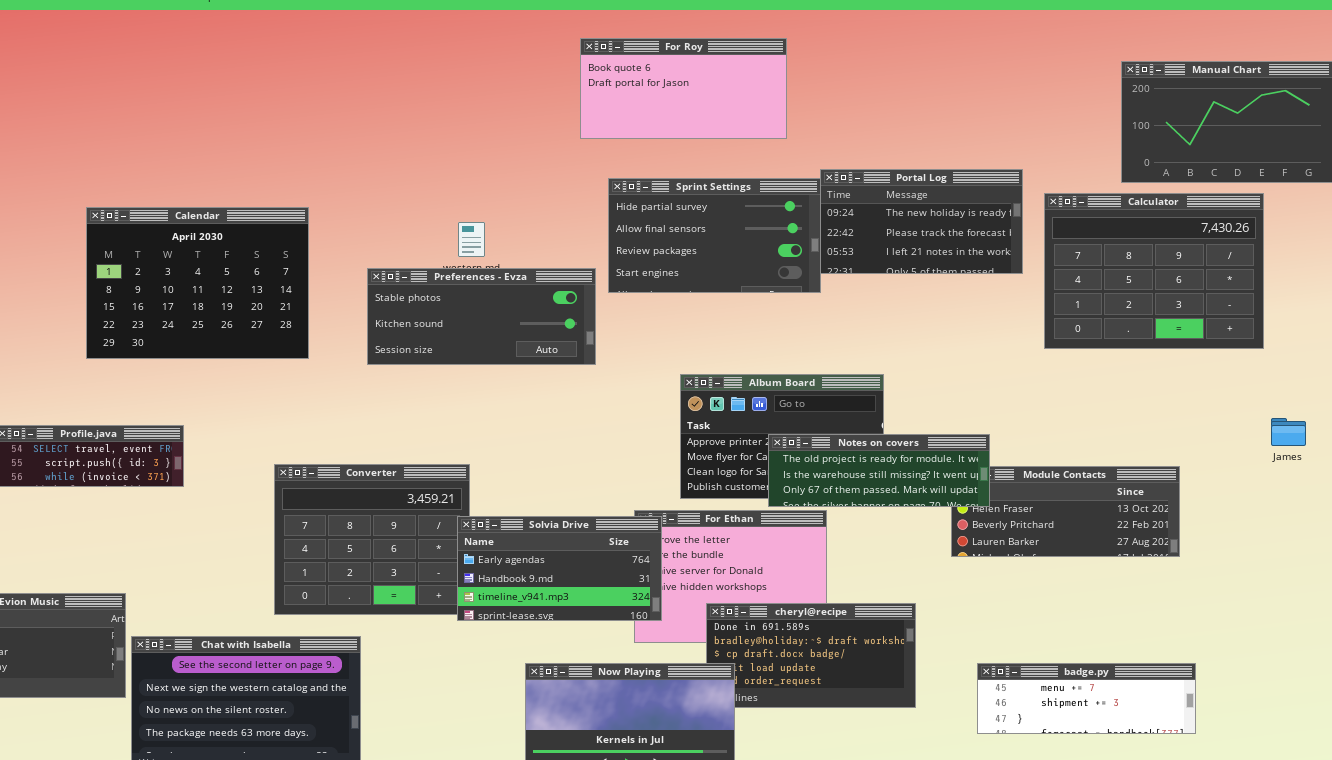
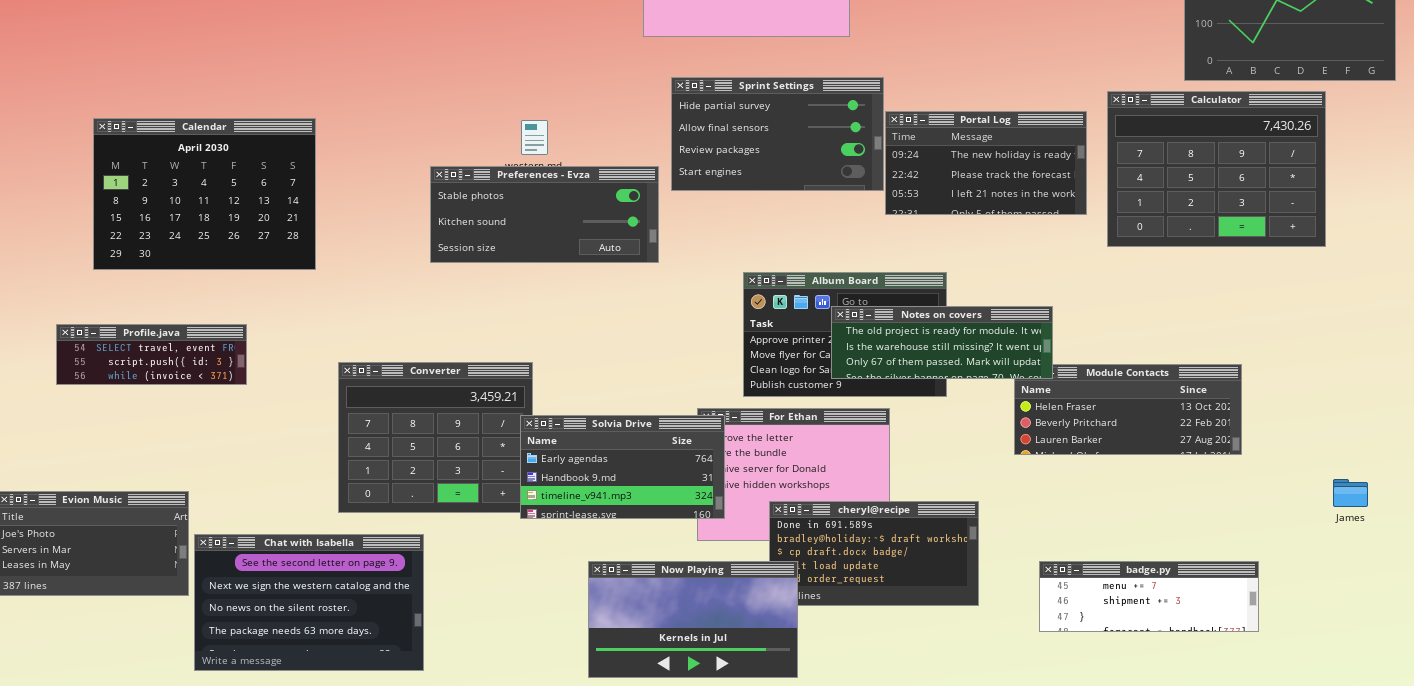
Portal Log: [820,169,1023,274] -> [885,111,1087,215], moved
Calendar: [86,207,309,359] -> [93,118,316,270], moved
James: [1271,418,1306,446] -> [1333,479,1368,507], moved
Notes on covers: [768,434,990,507] -> [831,306,1053,379], moved

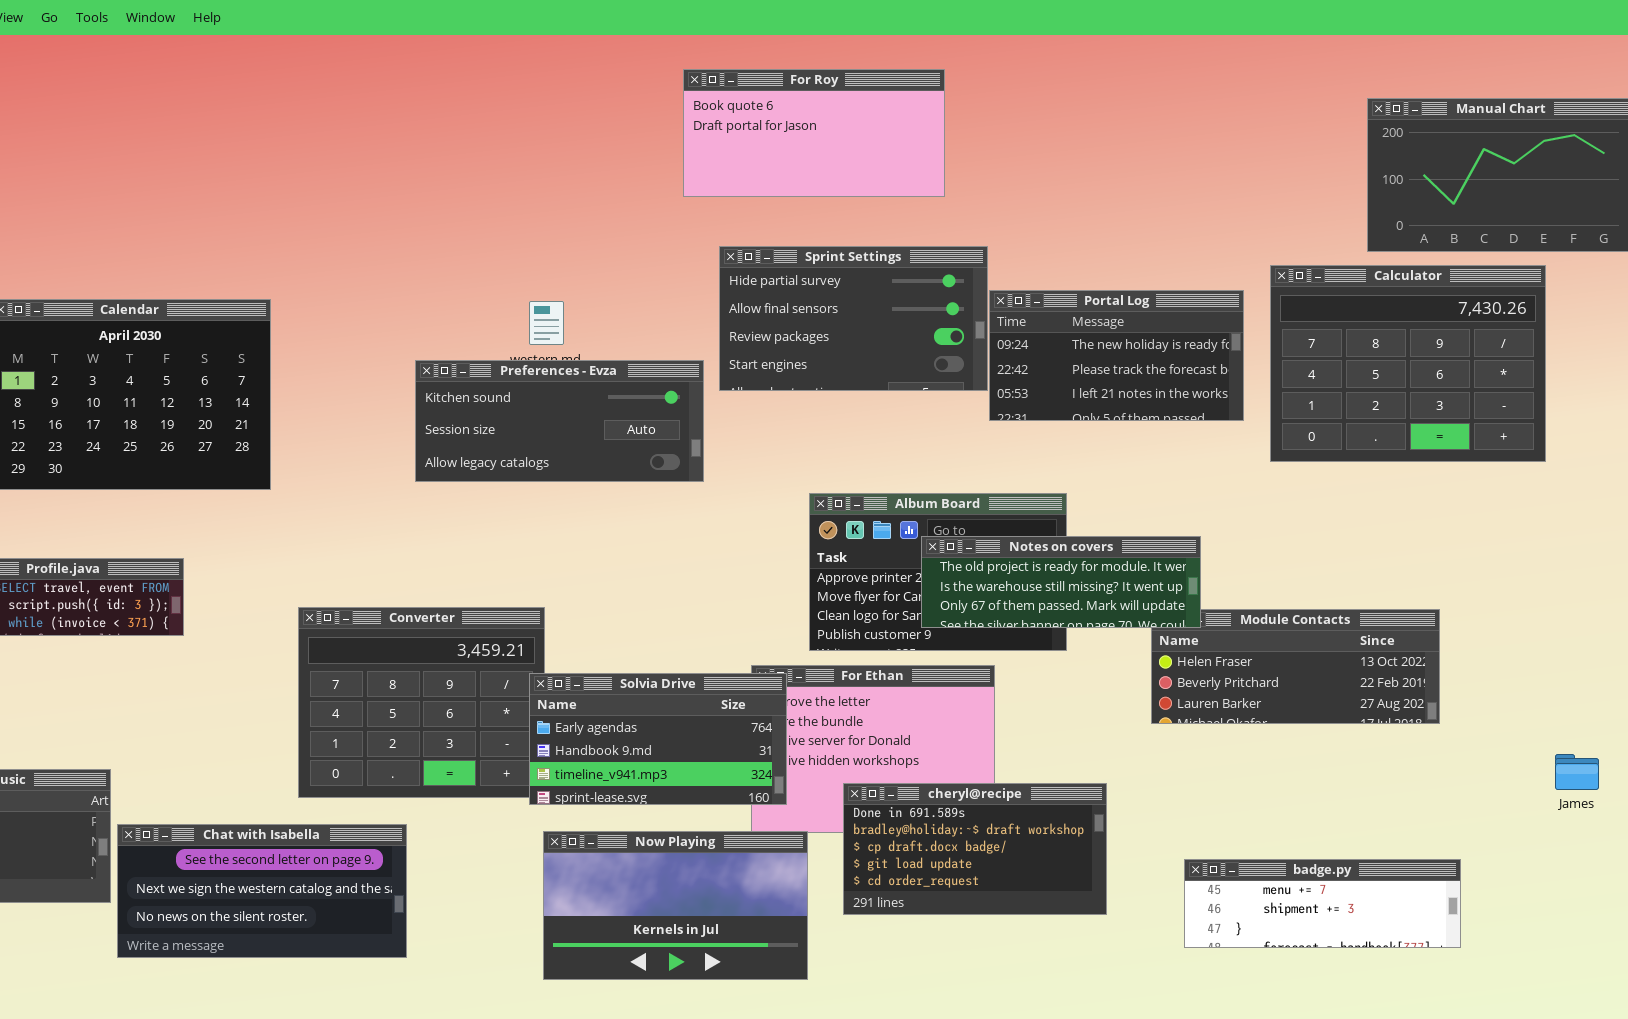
Preferences - Evza: [430,166,659,263] -> [415,360,704,482], scrolled down 1 row
Chat with Isabella: [194,534,424,671] -> [117,824,407,958], resized
Now Playing: [588,561,798,678] -> [543,831,808,980], moved

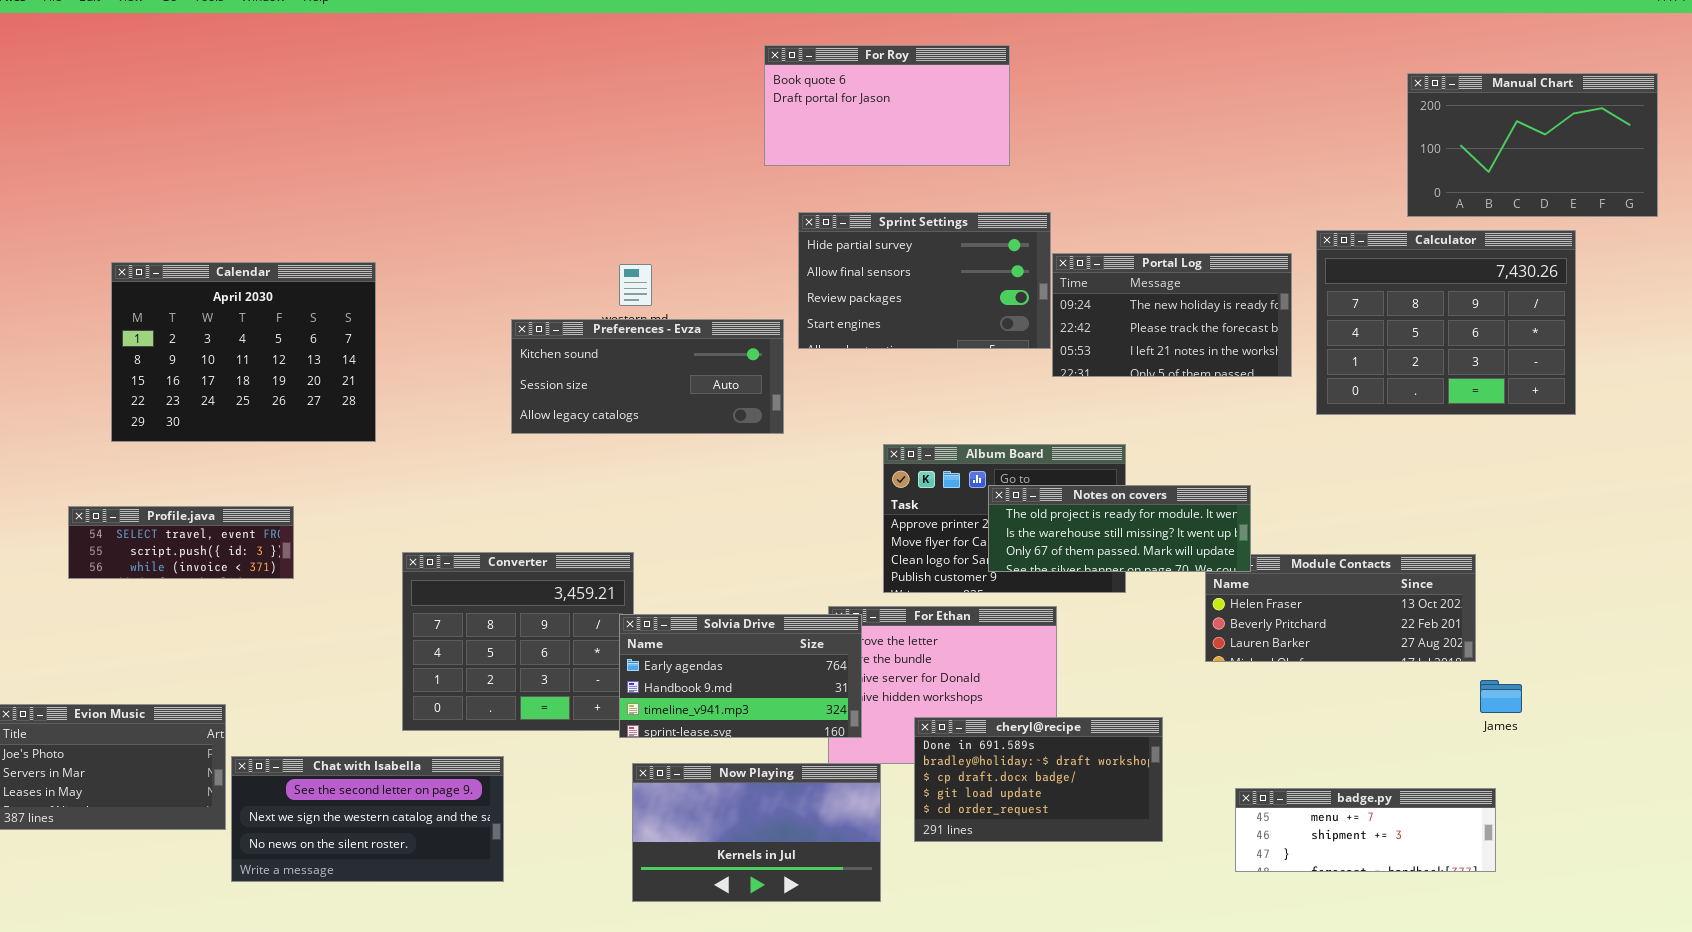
James: [1555,754,1599,790] -> [1480,680,1522,713], moved

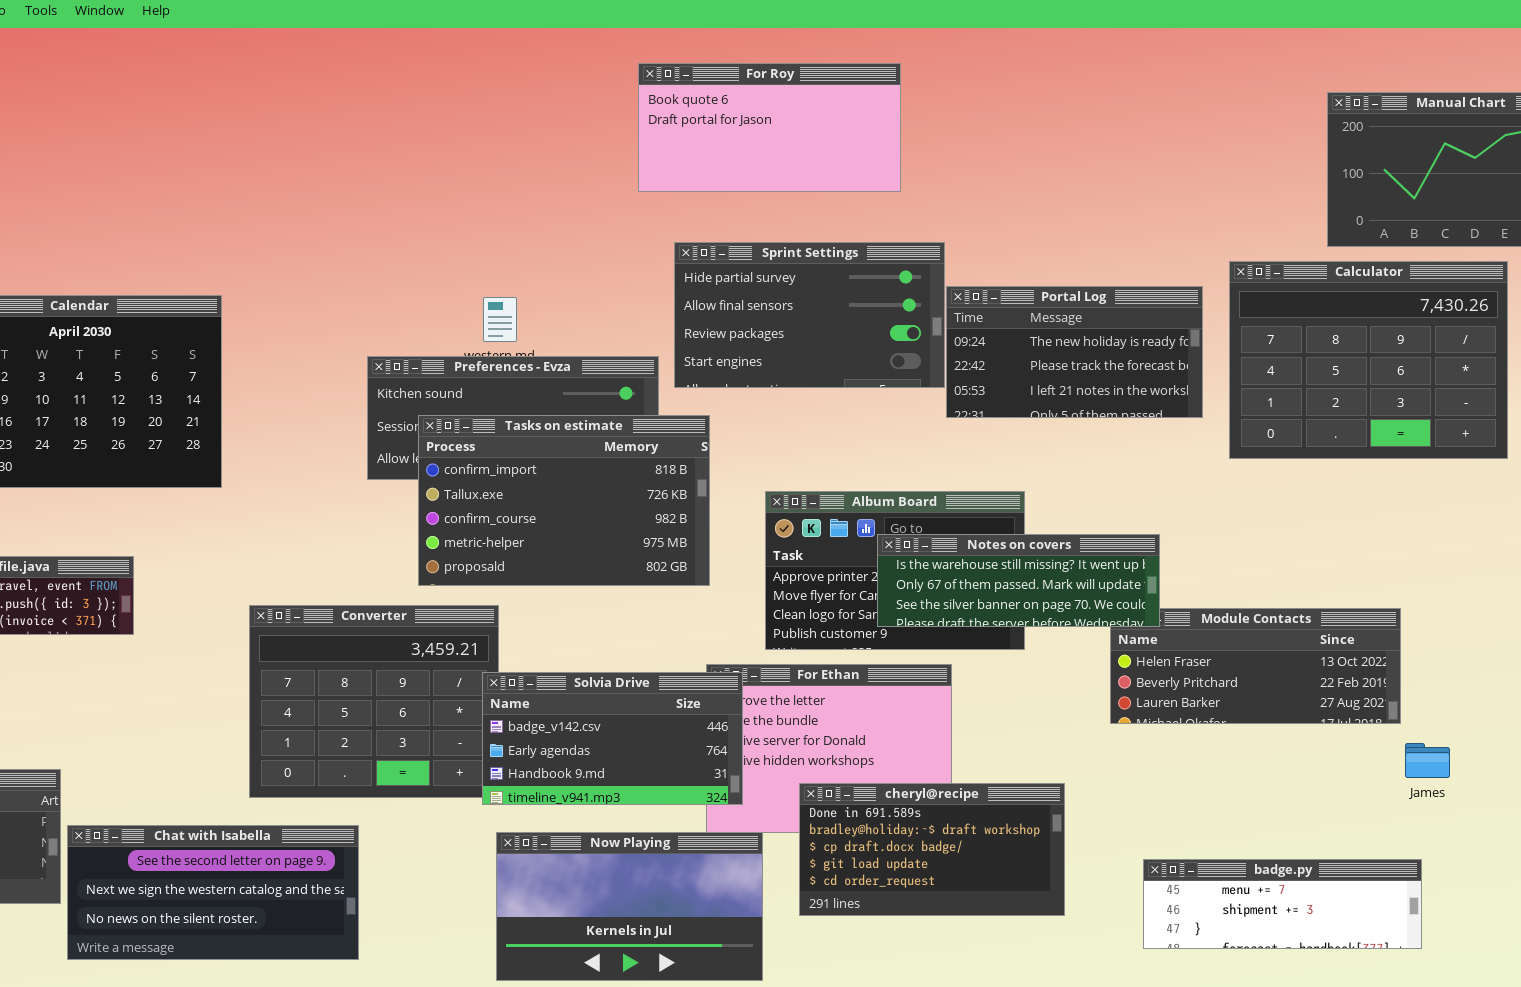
Tasks on estimate: none -> [418,415,710,586], opened
Notes on covers: [988,485,1251,572] -> [877,534,1160,627], scrolled down 1 row
Solvia Drive: [619,614,862,738] -> [482,672,743,805], scrolled up 1 row

